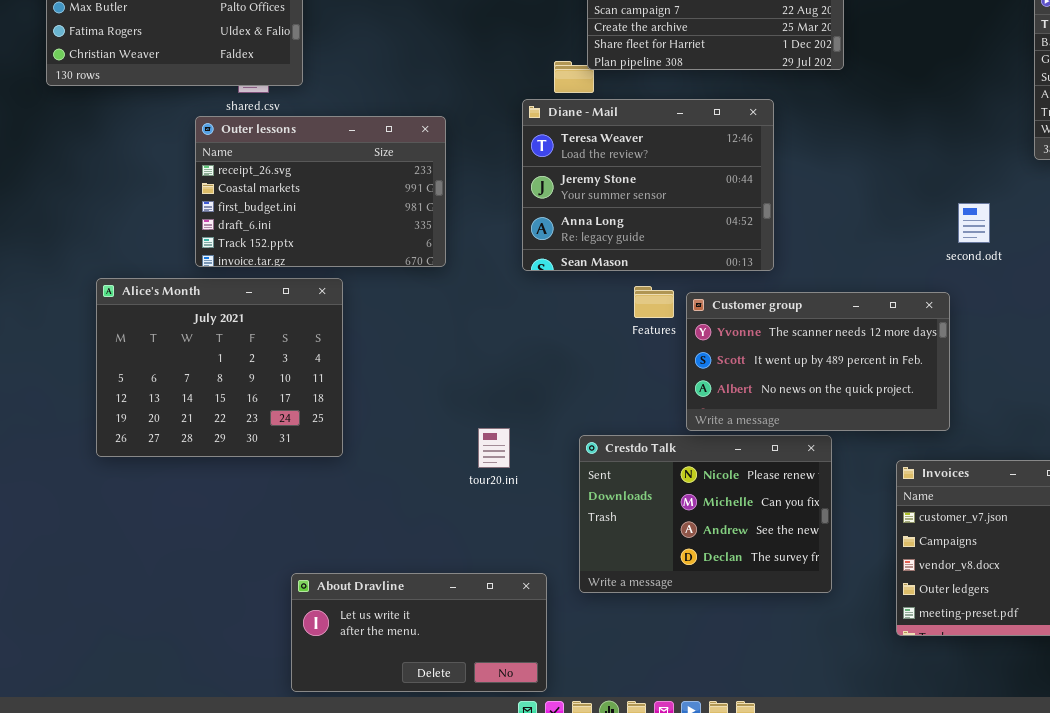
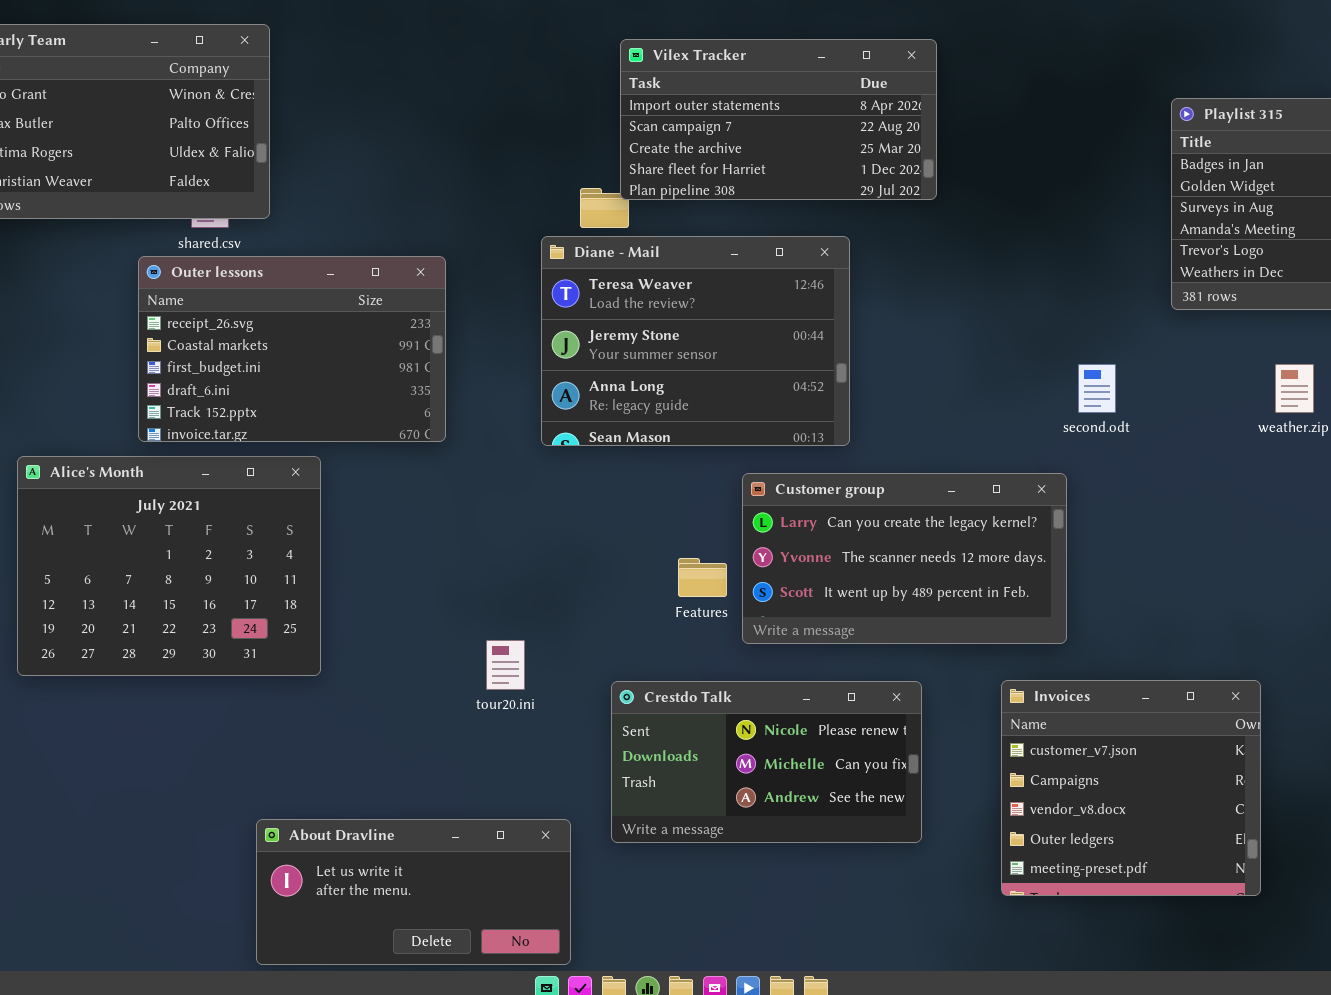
Features: [634,286,674,318] -> [678,558,727,597], moved
Customer group: [686,292,950,431] -> [742,473,1067,644], scrolled up 1 row
Crestdo Talk: [579,435,832,593] -> [611,681,922,843], resized

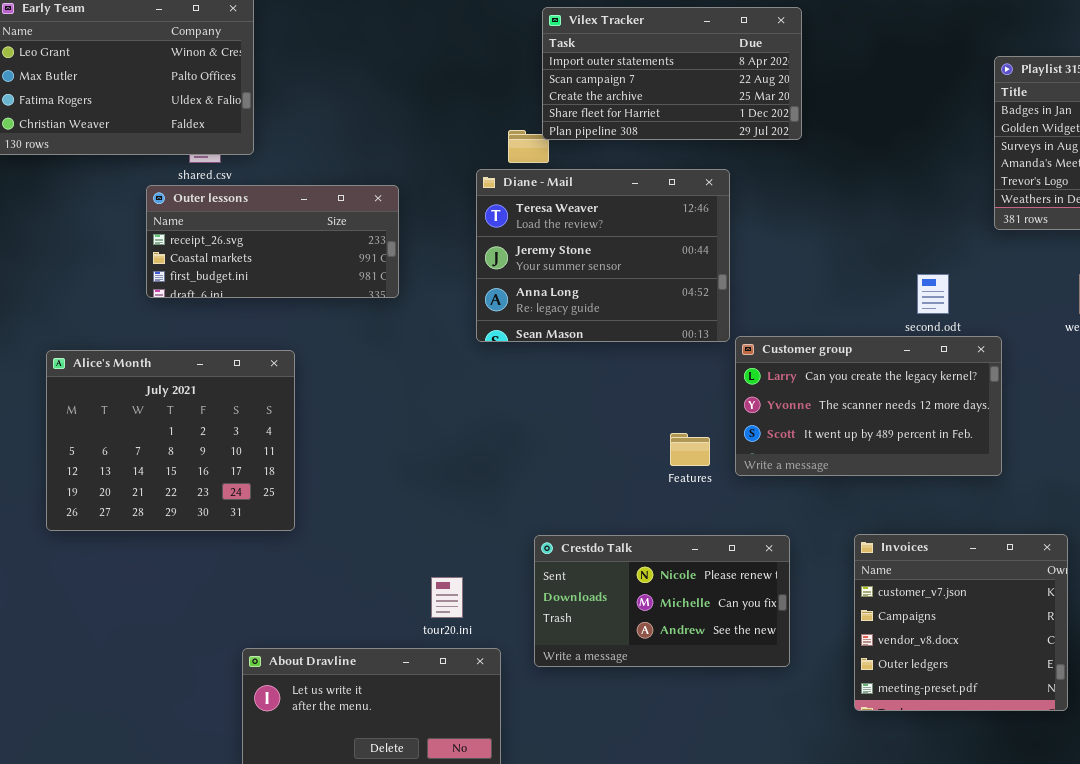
Outer lessons: [138,256,446,442] -> [146,185,399,298], resized
Customer group: [742,473,1067,644] -> [735,336,1002,476], moved
Features: [678,558,727,597] -> [670,433,710,466], moved
tour20.ini: [486,640,525,690] -> [431,577,463,618], moved

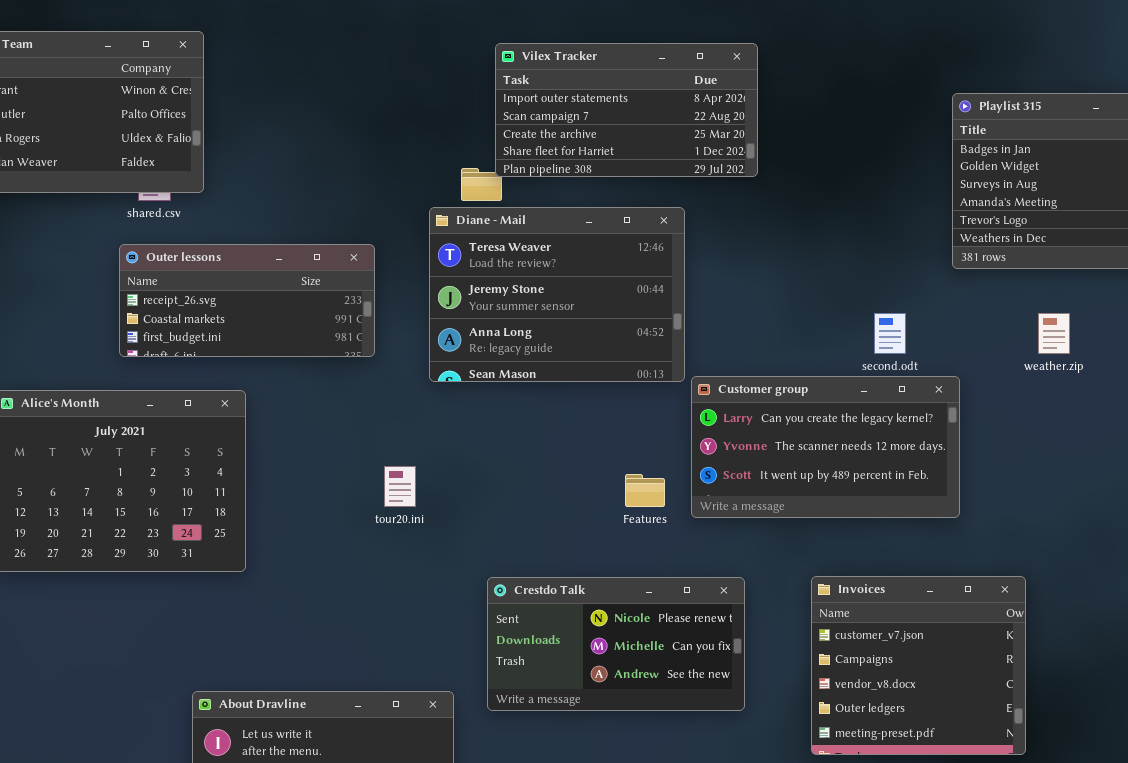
Outer lessons: [146,185,399,298] -> [119,244,375,357], moved
tour20.ini: [431,577,463,618] -> [384,466,416,507], moved

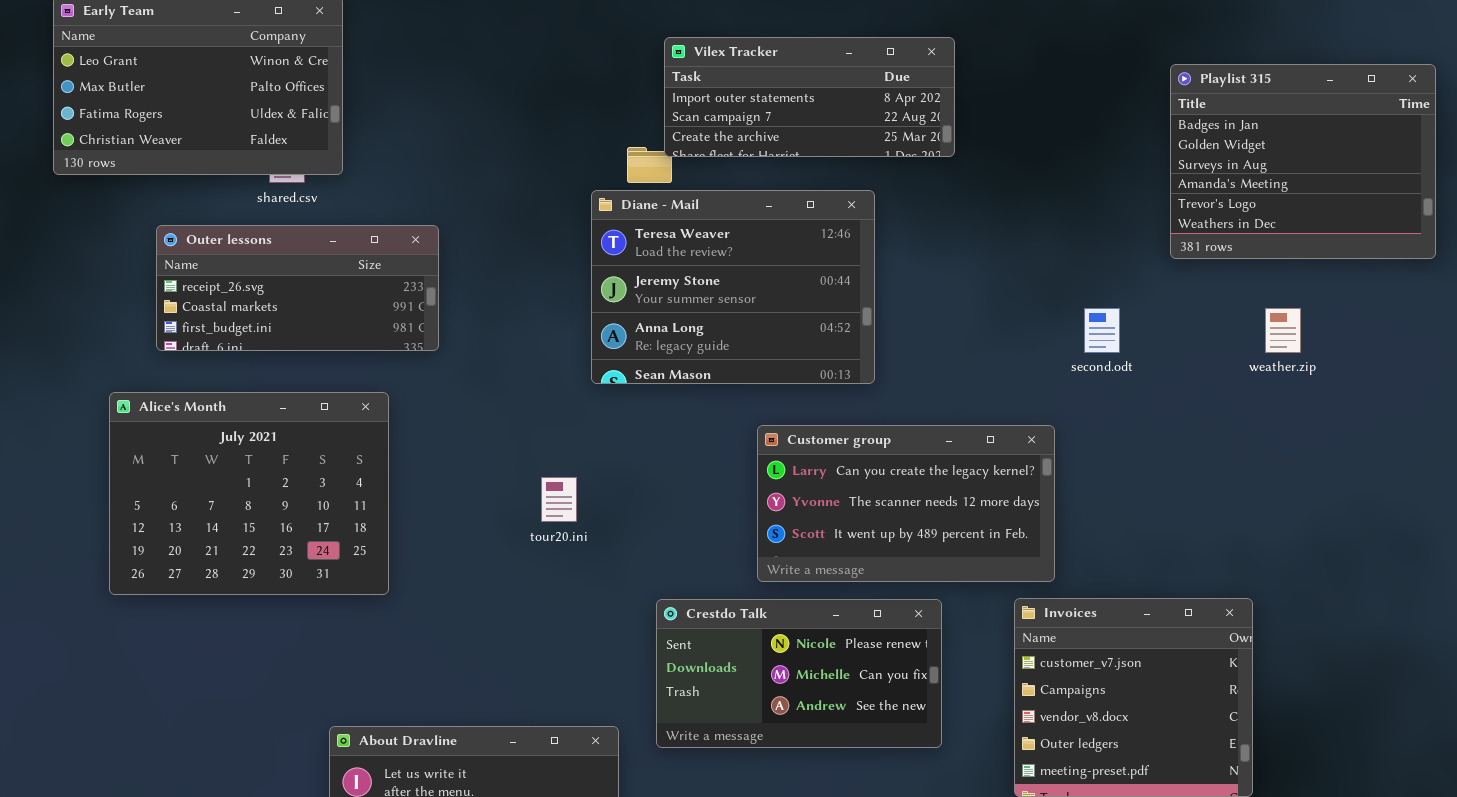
Vilex Tracker: [495,43,758,177] -> [664,37,955,157], resized
Outer lessons: [119,244,375,357] -> [156,225,439,351], moved
Customer group: [691,376,960,518] -> [757,425,1055,582], moved

